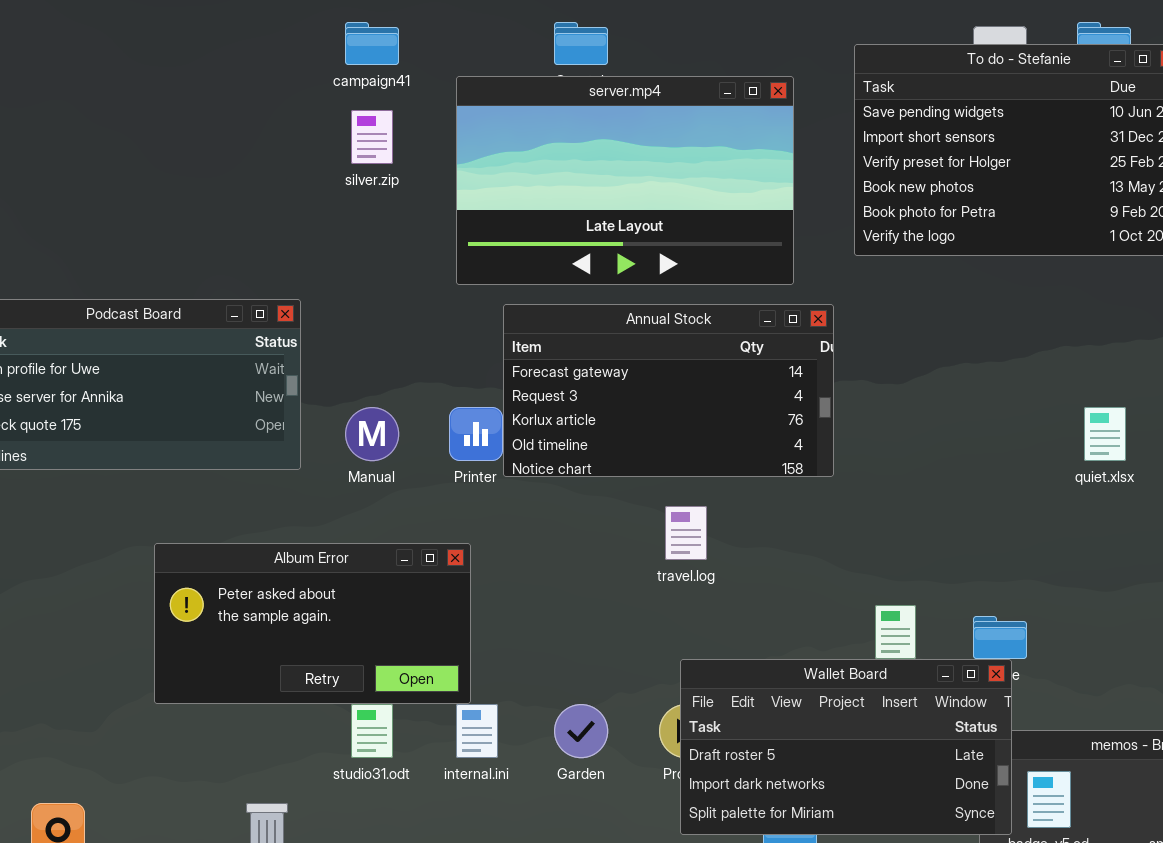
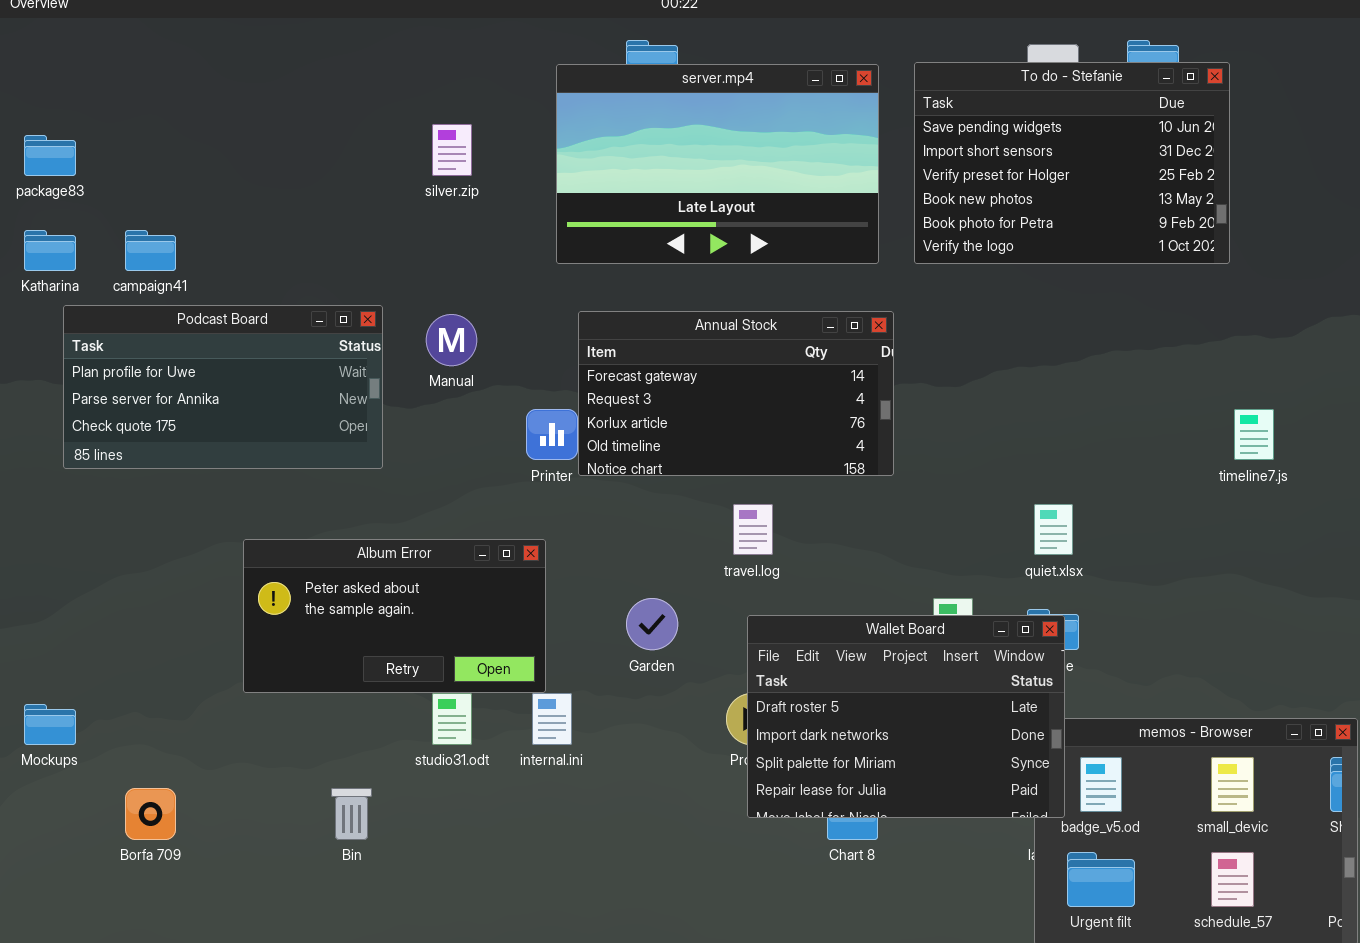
campaign41: [345,22,399,65] -> [125,230,176,271], moved
server.mp4: [456,76,794,285] -> [556,64,879,264], moved
Manual: [345,407,399,461] -> [426,314,477,366], moved
quiet.xlsx: [1084,407,1126,461] -> [1034,504,1073,555], moved
Wallet Board: [680,659,1012,835] -> [747,615,1065,818], resized
Garden: [554,704,608,758] -> [626,598,678,650], moved

